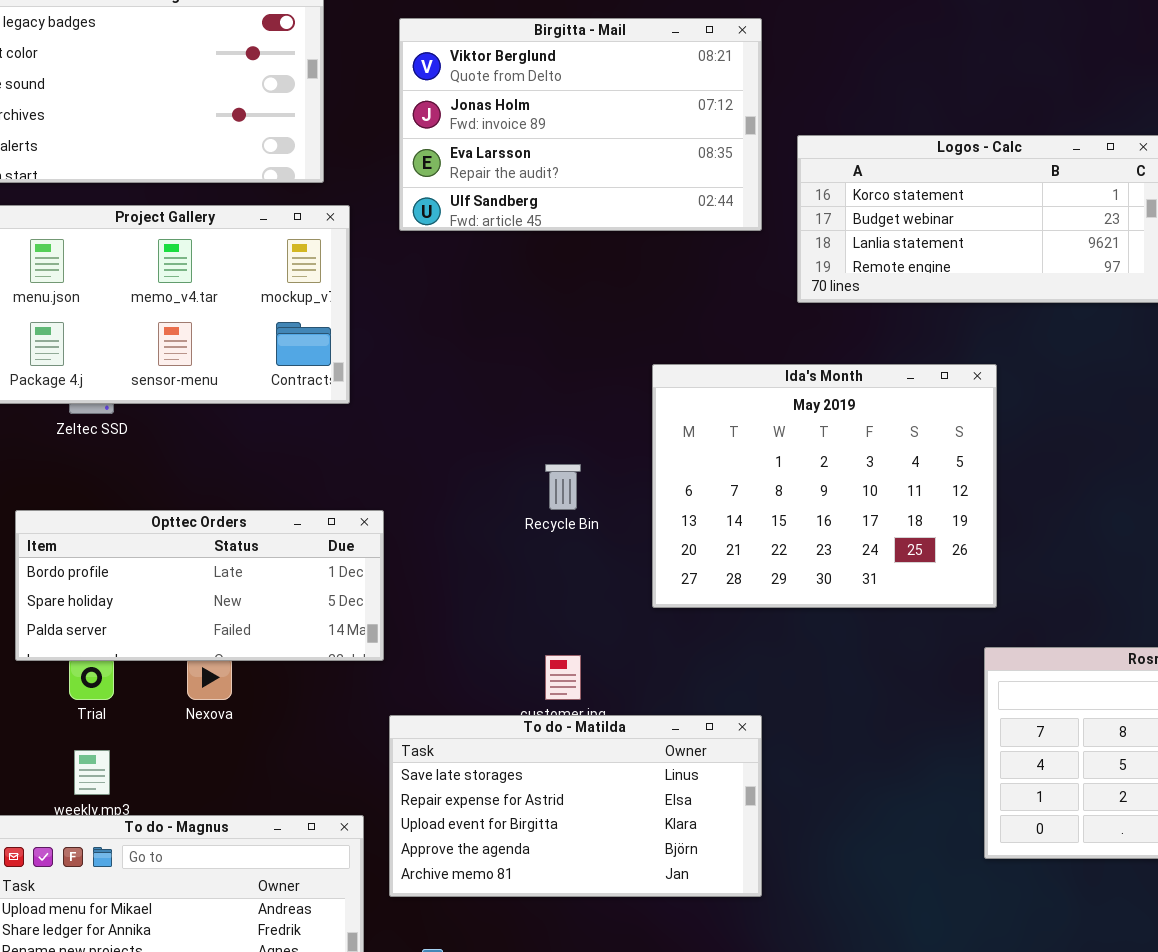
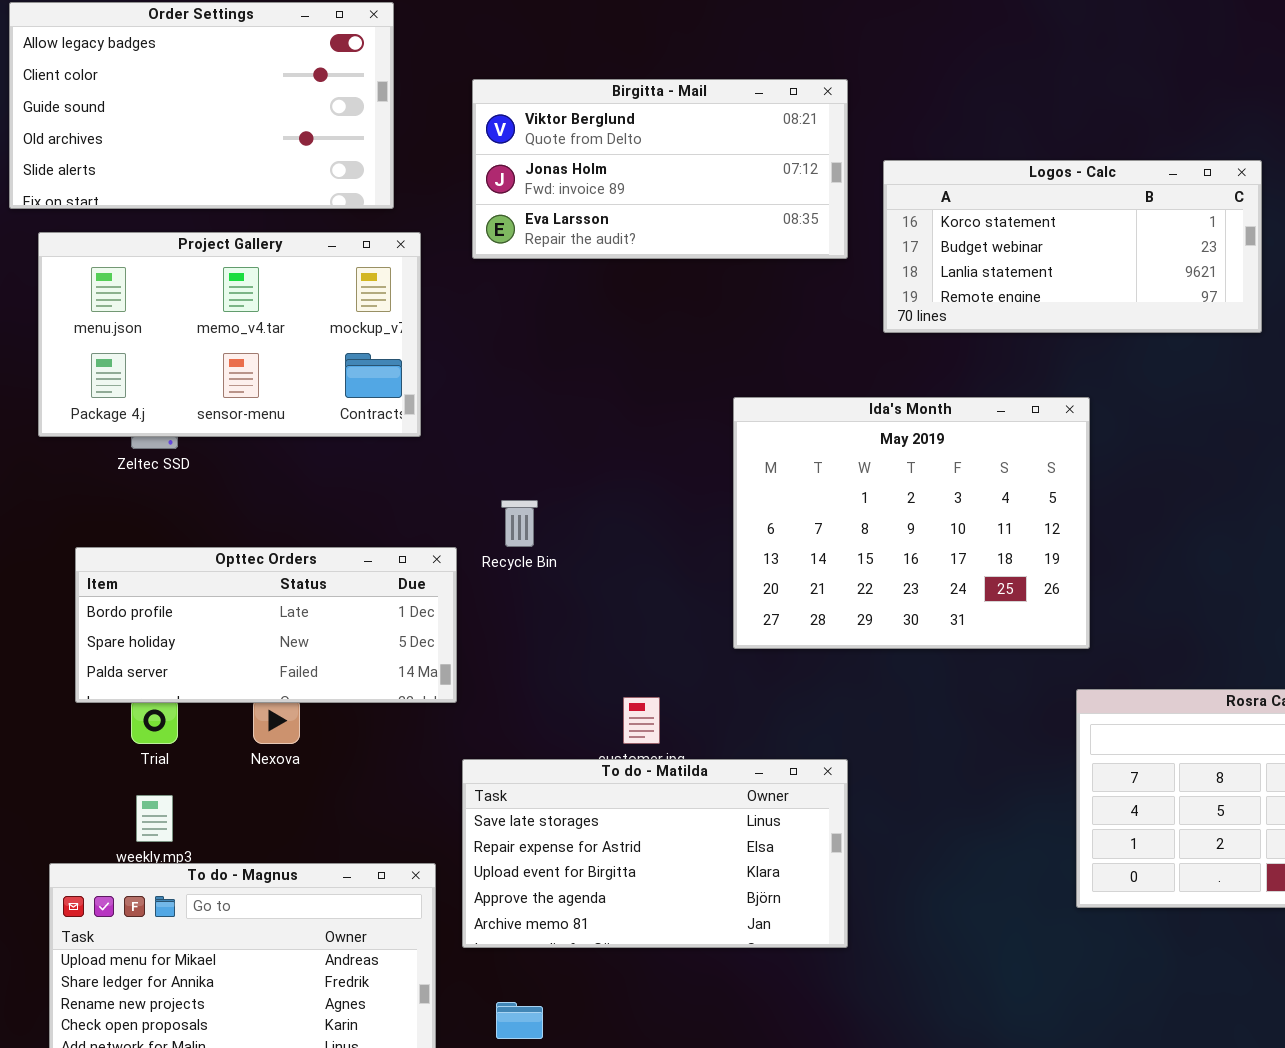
Birgitta - Mail: [399,18,762,231] -> [472,79,848,259], resized
Recycle Bin: [545,464,581,510] -> [501,500,538,547], moved

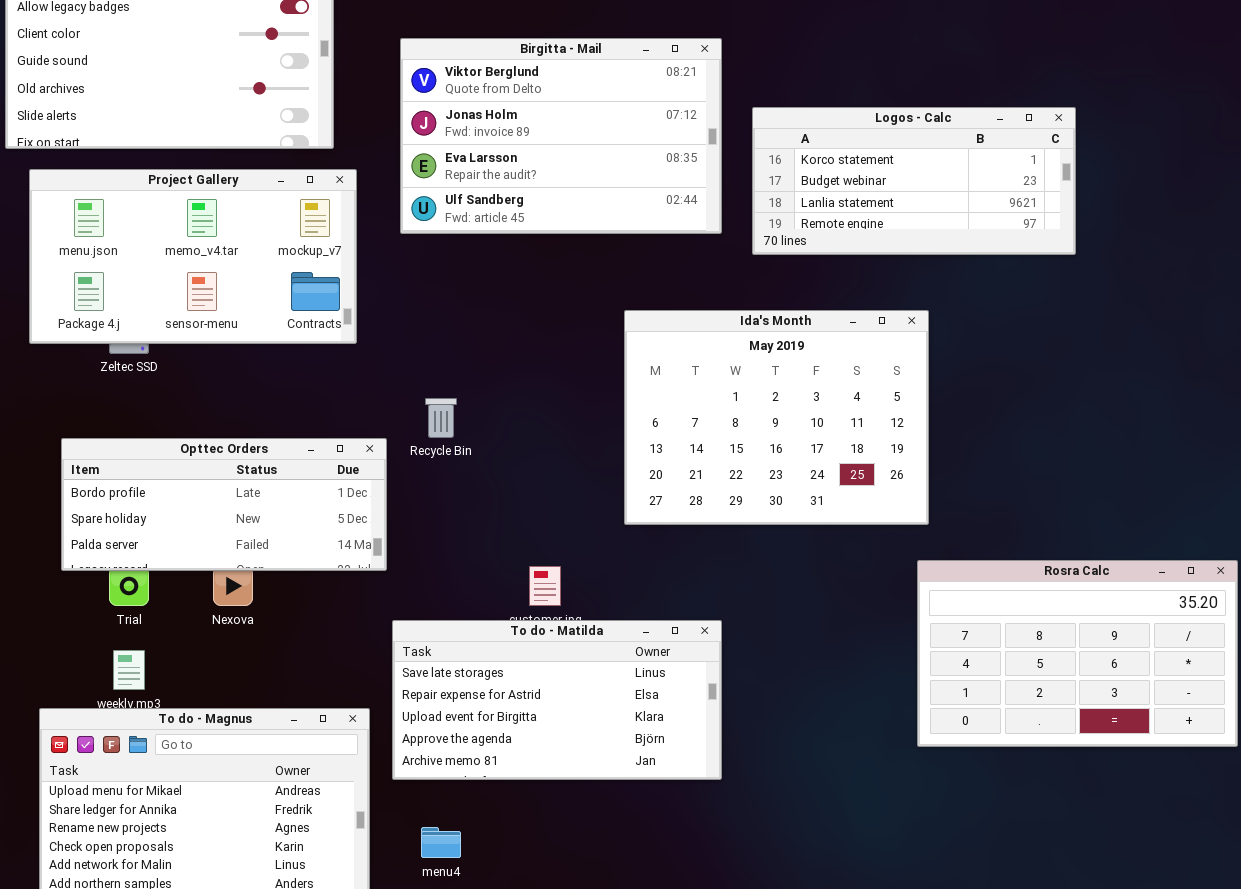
Birgitta - Mail: [472,79,848,259] -> [400,38,722,234], resized

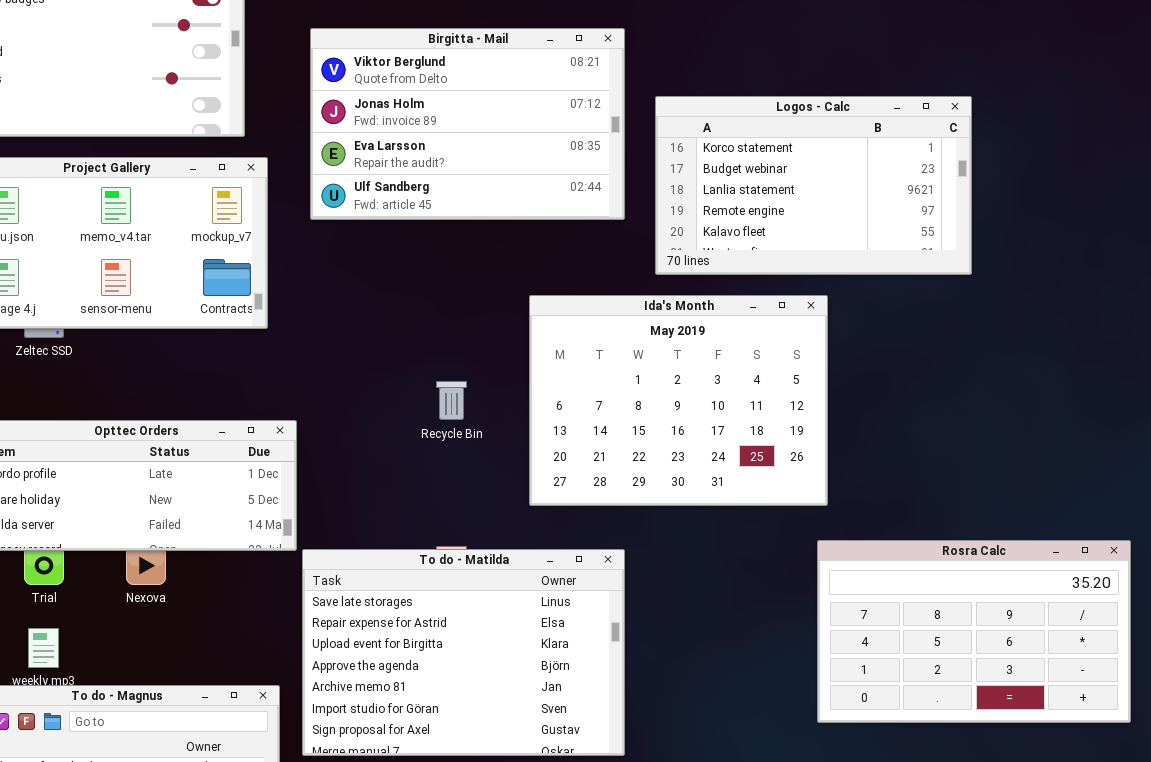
Logos - Calc: [752,107,1076,255] -> [655,96,972,275], resized
Recycle Bin: [425,398,457,438] -> [436,381,467,420], moved
To do - Matilda: [392,620,722,780] -> [302,549,625,756], resized

